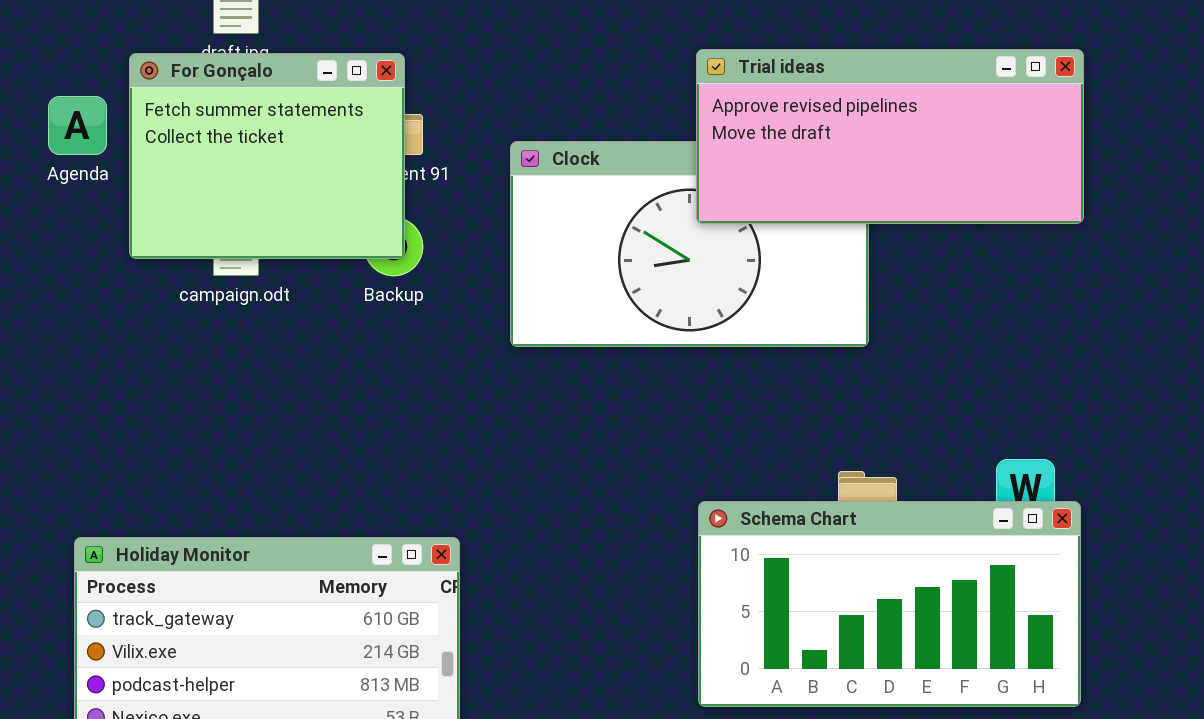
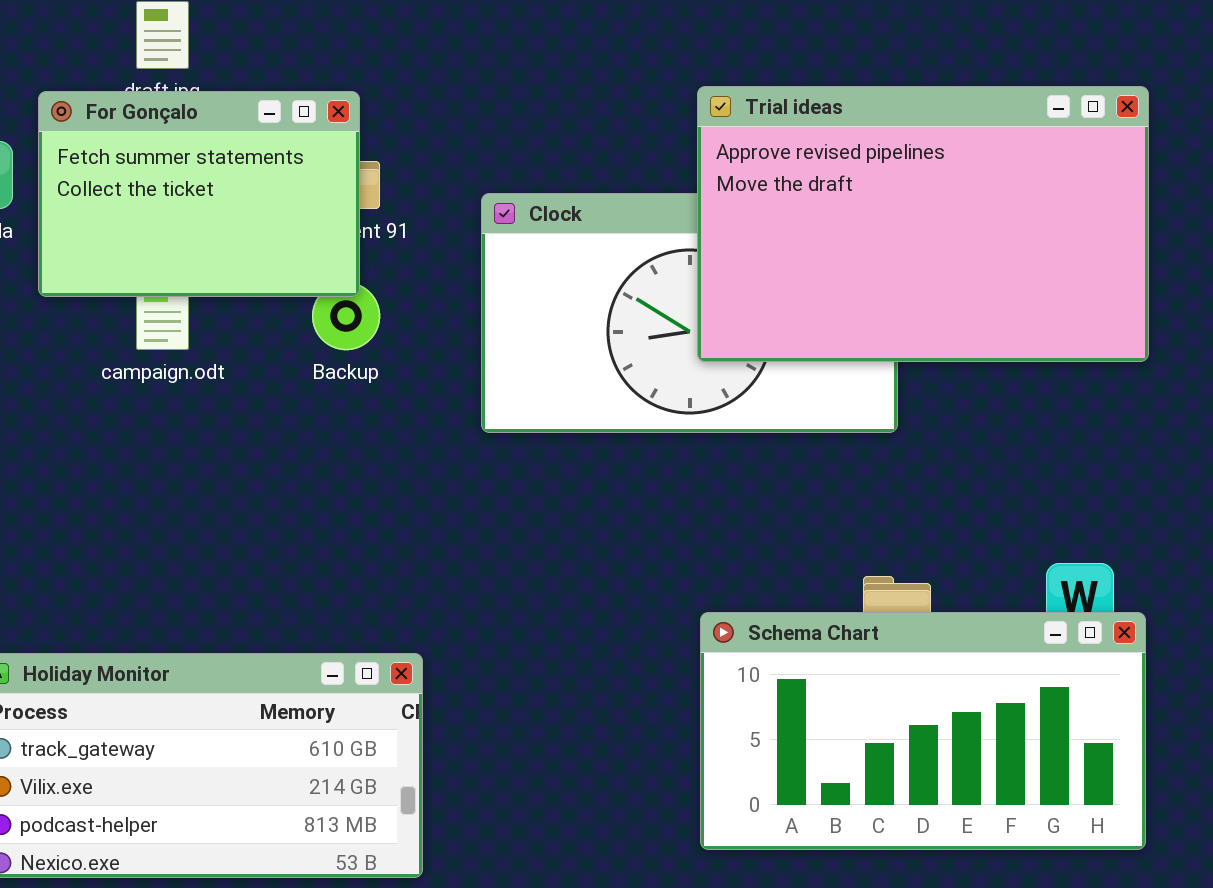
Trial ideas: [696,49,1084,224] -> [697,86,1149,362], resized
For Gonçalo: [129,53,405,259] -> [38,91,360,297], resized

